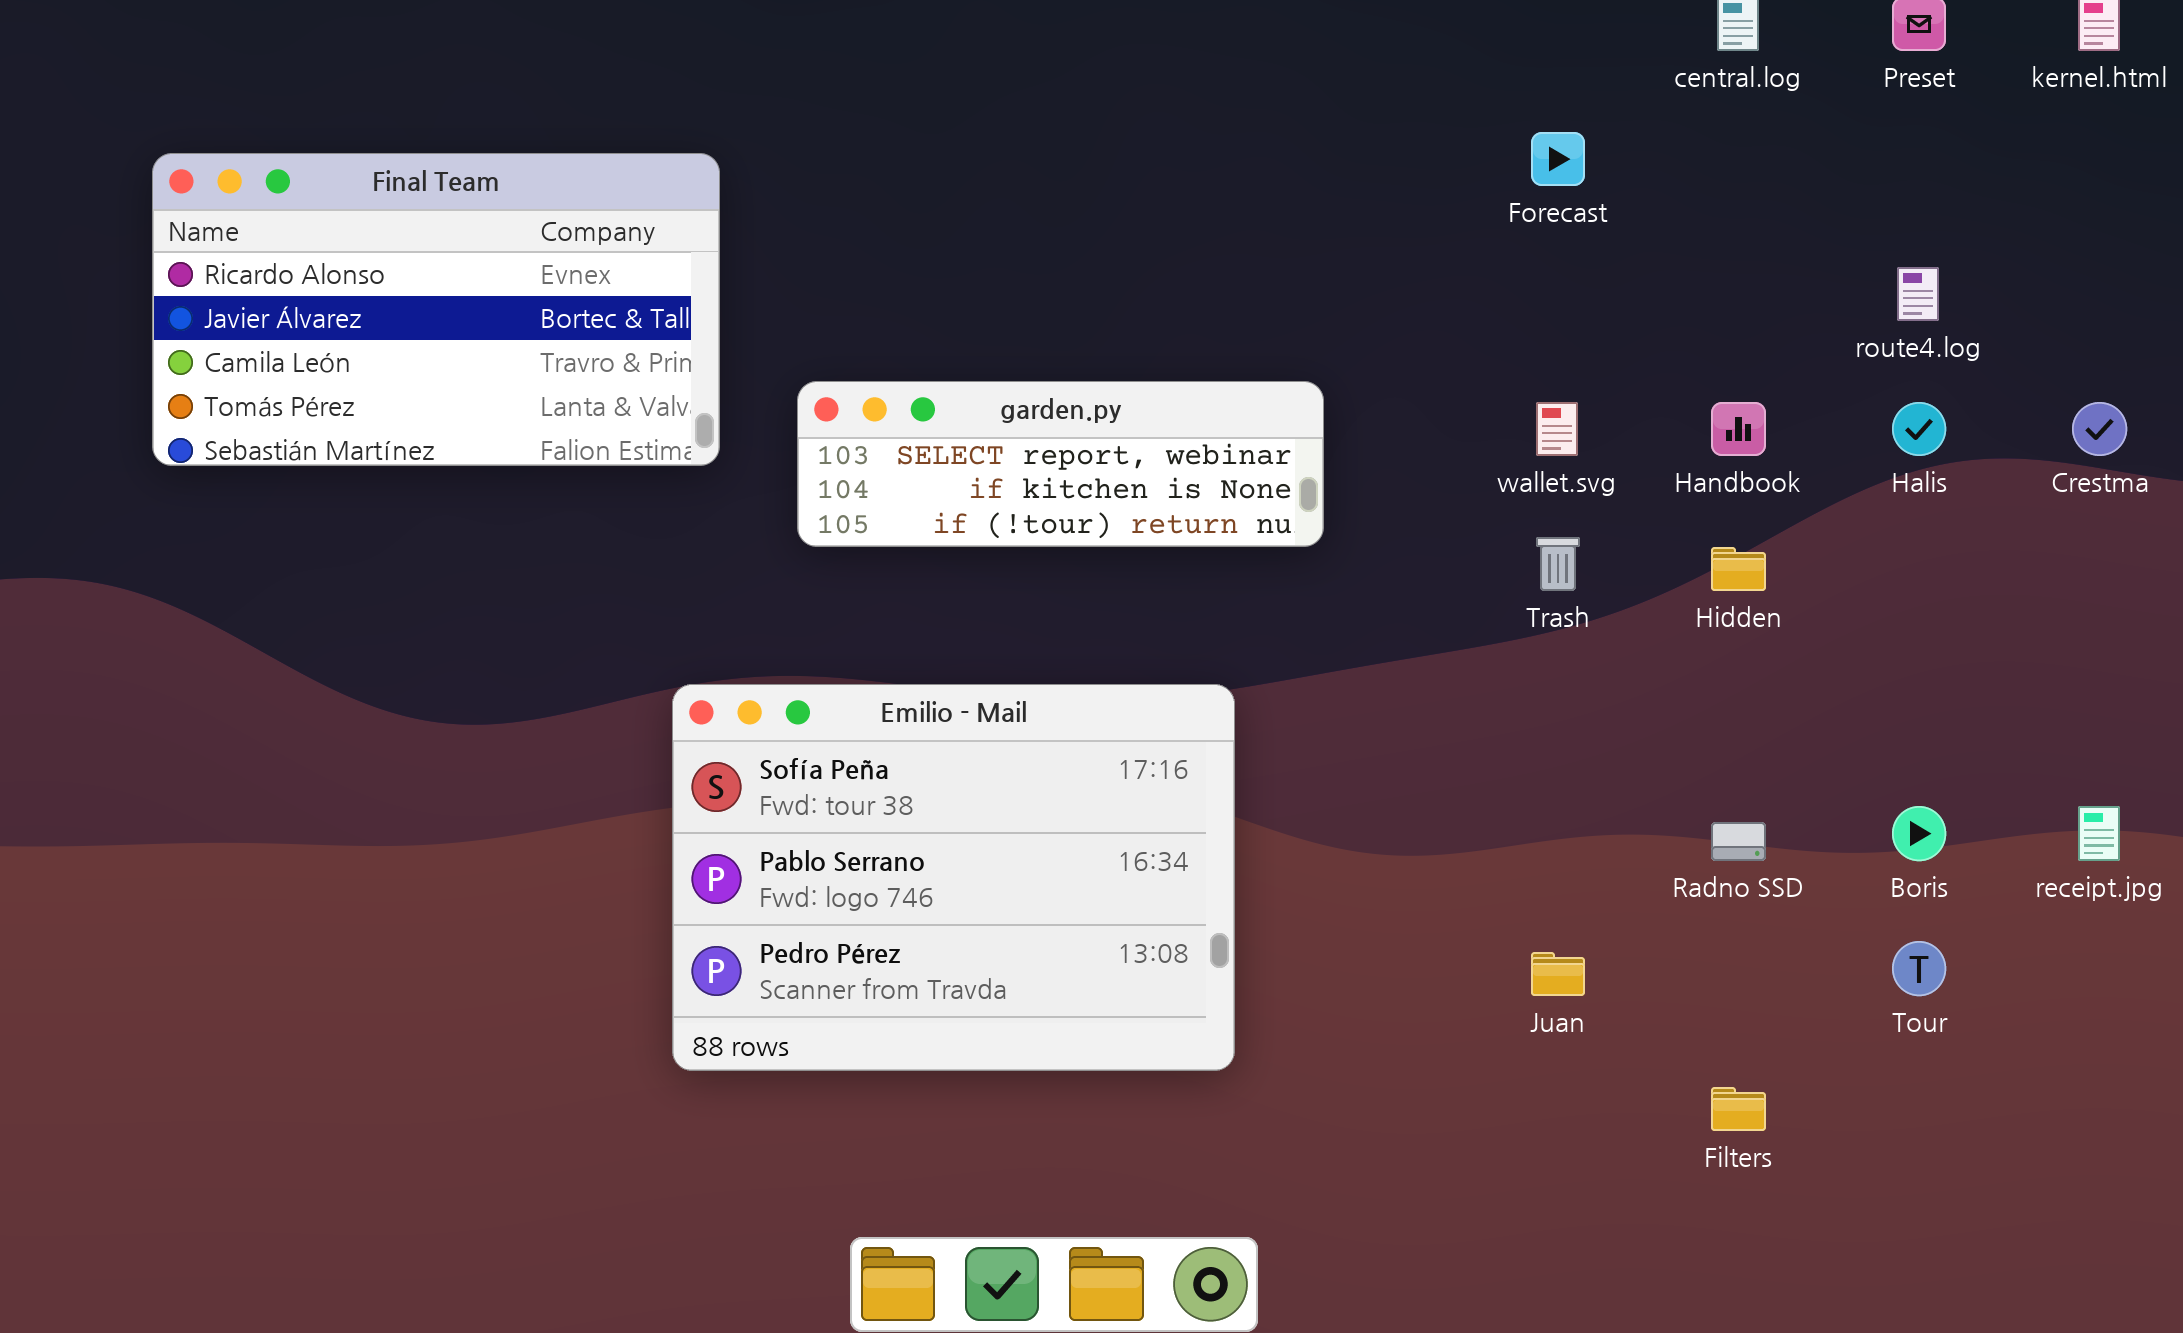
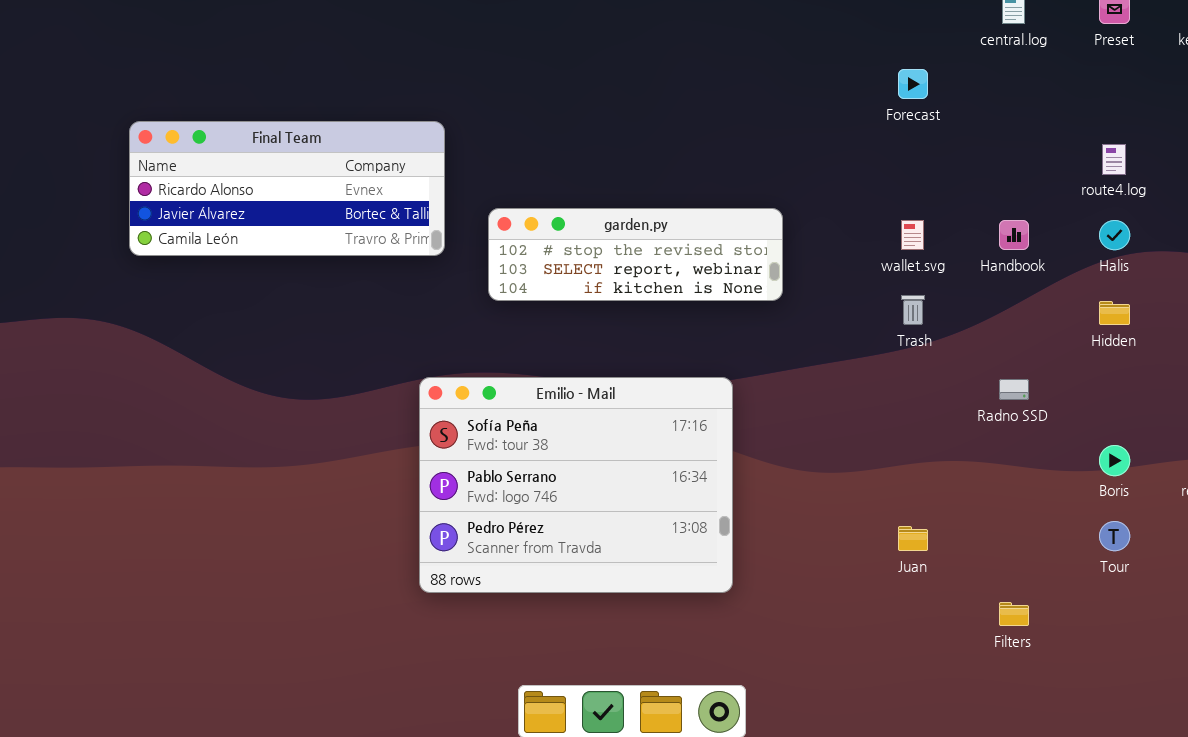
Final Team: [152,153,720,466] -> [129,121,445,256], resized
garden.py: [797,381,1324,547] -> [488,208,783,301], scrolled up 1 row
Hidden: [1711,547,1766,591] -> [1099,301,1130,325], moved
Radno SSD: [1711,822,1766,861] -> [999,379,1029,400], moved

